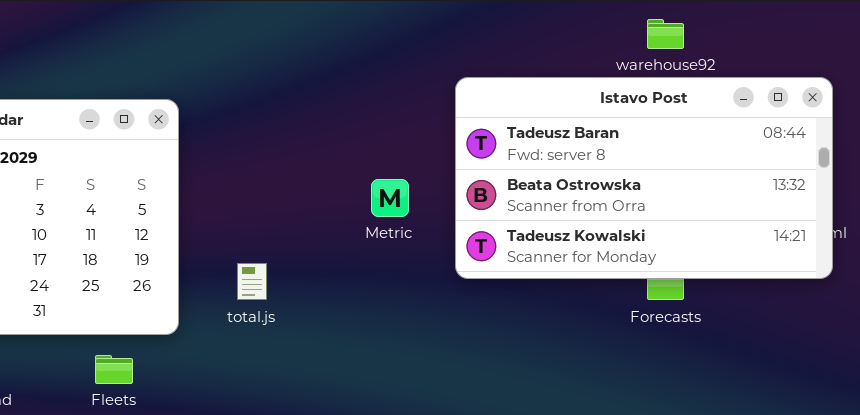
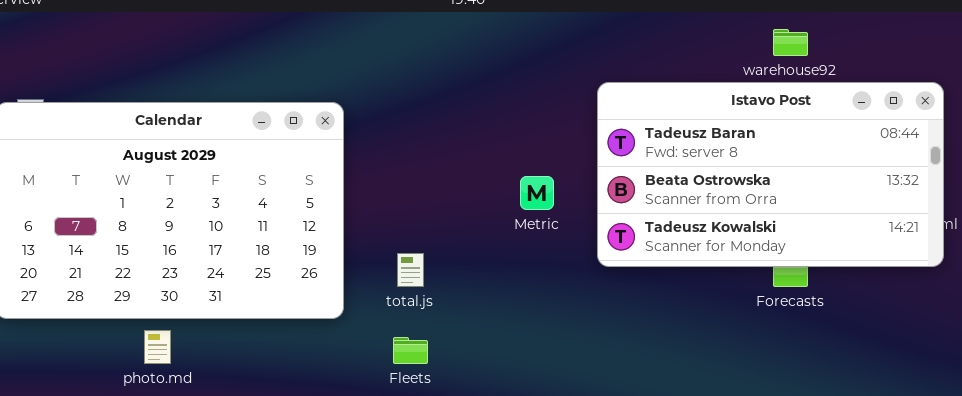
Fleets: [95,355,133,384] -> [393,337,428,364], moved

